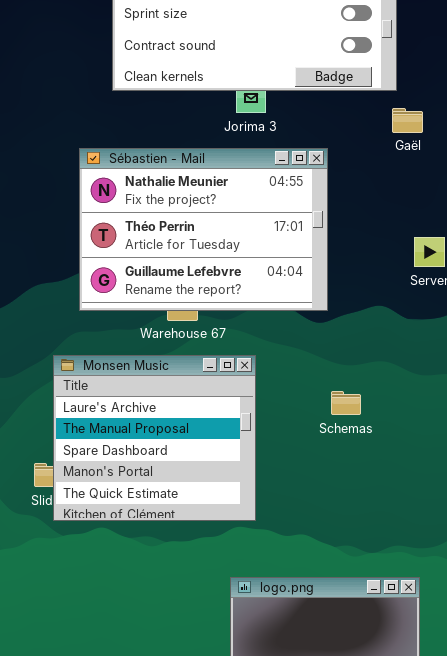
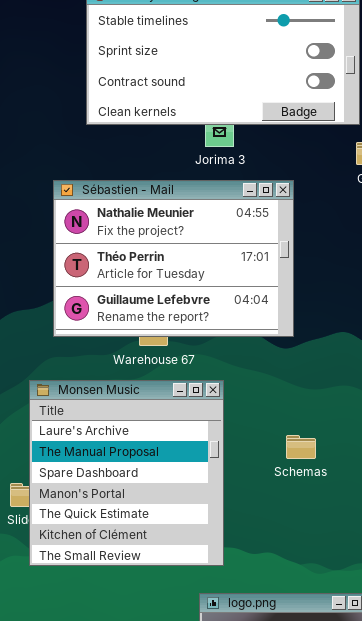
Monsen Music: [53,355,256,521] -> [29,380,224,566], resized
Schemas: [331,391,361,415] -> [286,435,316,459], moved

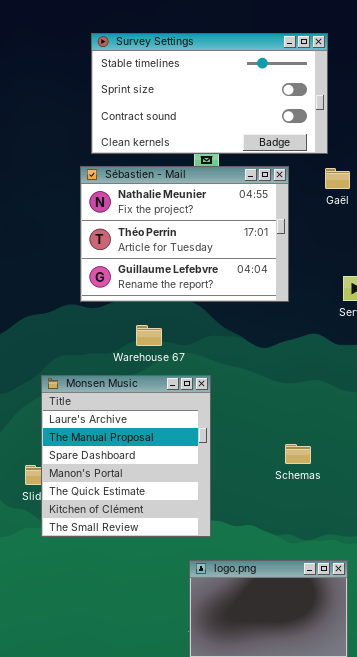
Sébastien - Mail: [53,180,294,337] -> [80,166,289,302], moved
Schemas: [286,435,316,459] -> [285,444,311,464], moved

